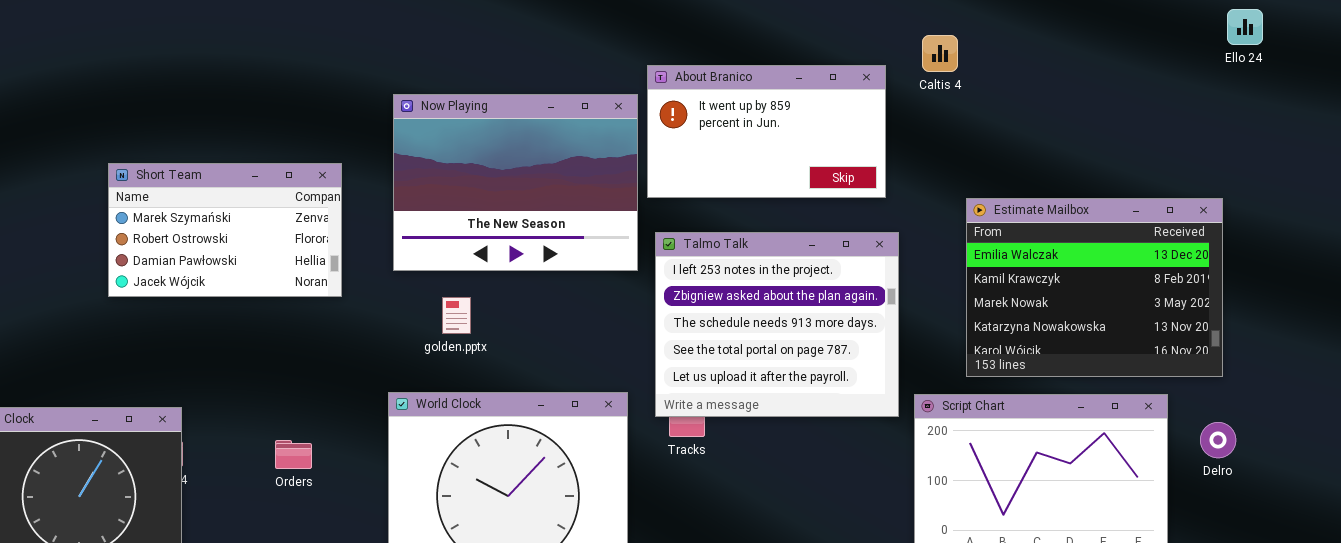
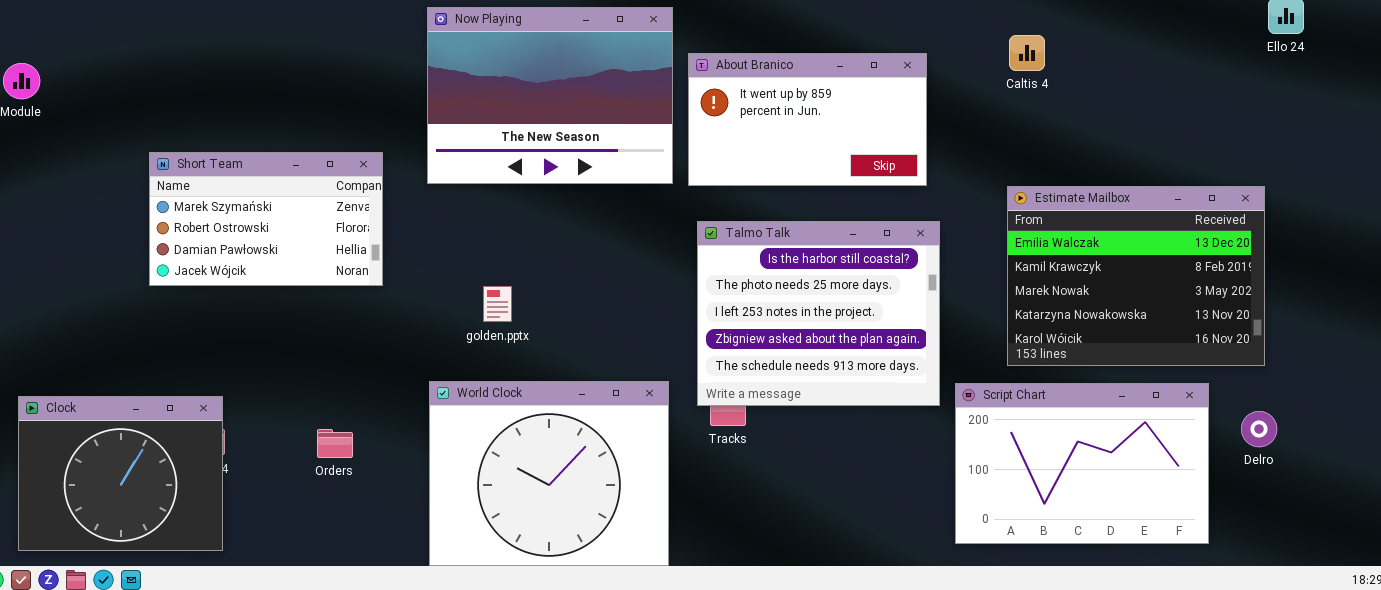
Caltis 4: [922,35,958,72] -> [1009,35,1045,71], moved
Now Playing: [393,94,638,271] -> [427,7,673,184], moved
Talmo Talk: [655,232,899,417] -> [697,221,940,406], scrolled up 2 rows

